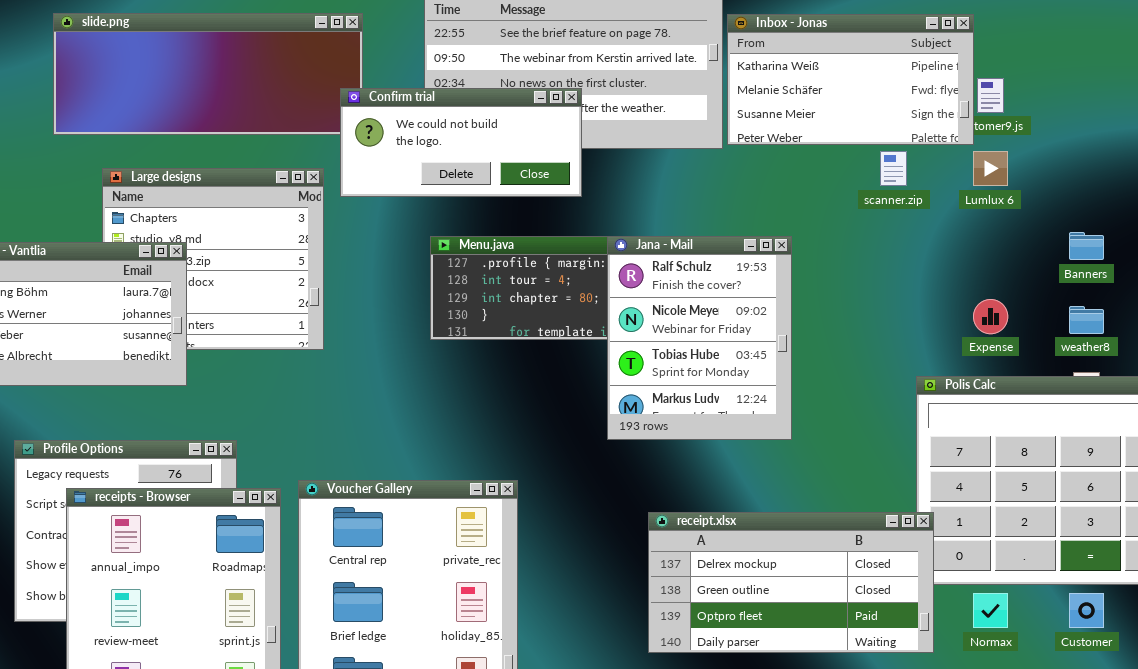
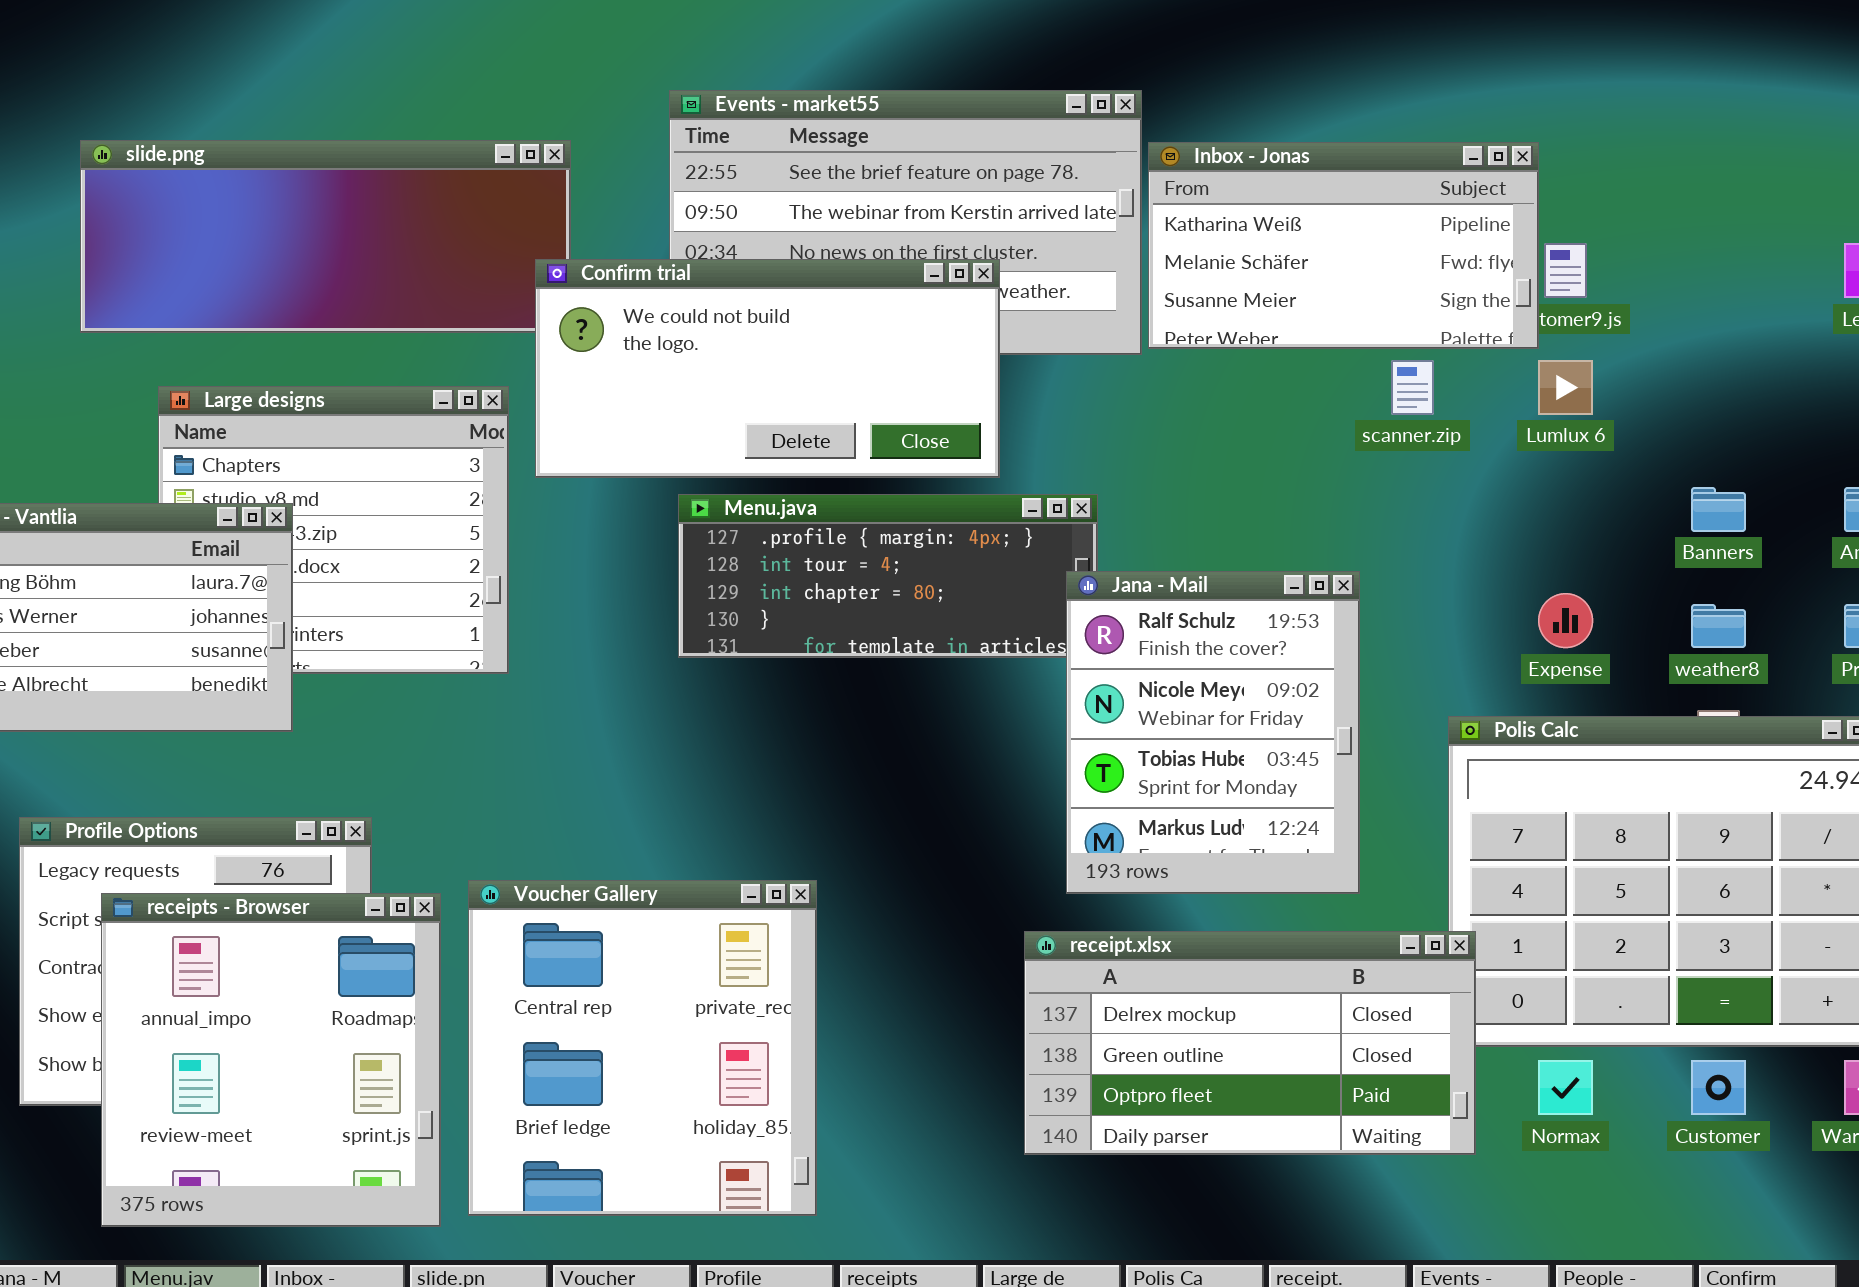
Confirm trial: [340,88,582,197] -> [535,259,1000,478], resized
Jana - Mail: [607,236,792,440] -> [1066,571,1360,894], moved

